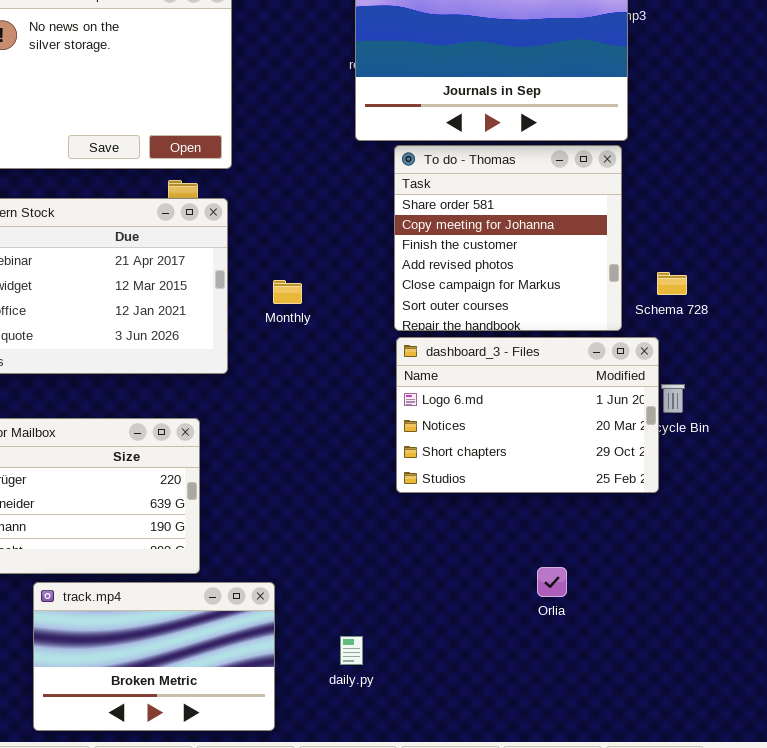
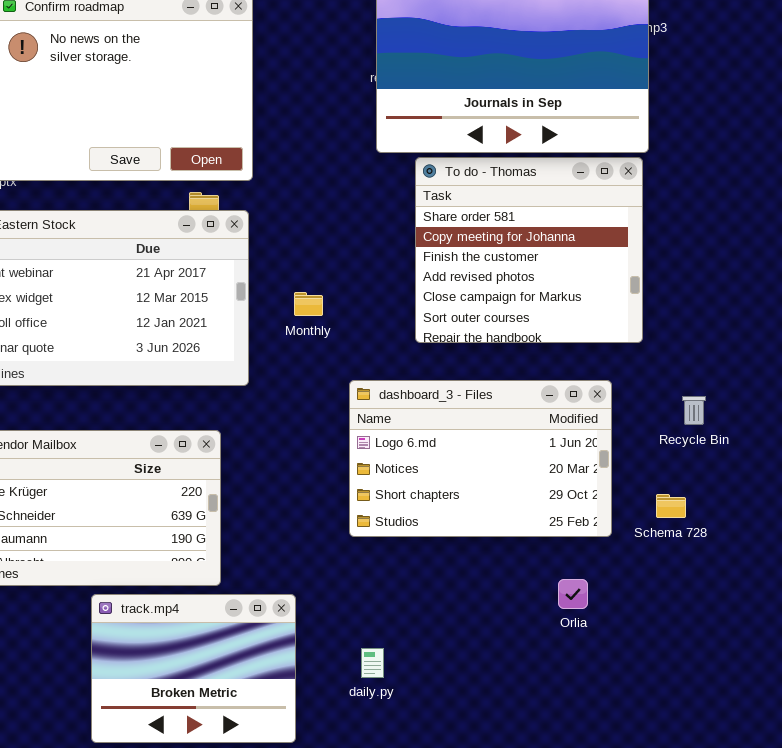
Schema 728: [657,272,687,295] -> [656,494,686,518], moved
dashboard_3 - Files: [396,337,659,493] -> [349,380,612,537], moved
track.mp4: [33,582,275,731] -> [91,594,296,743], resized

